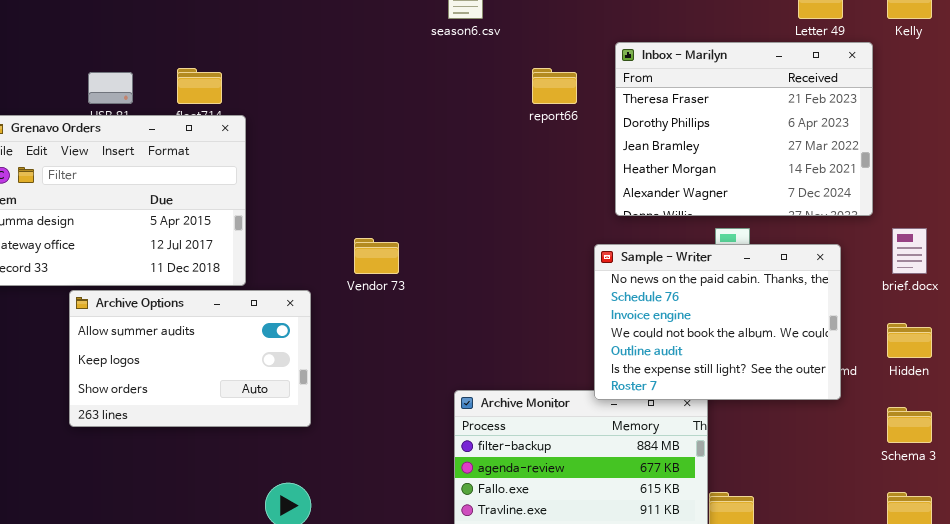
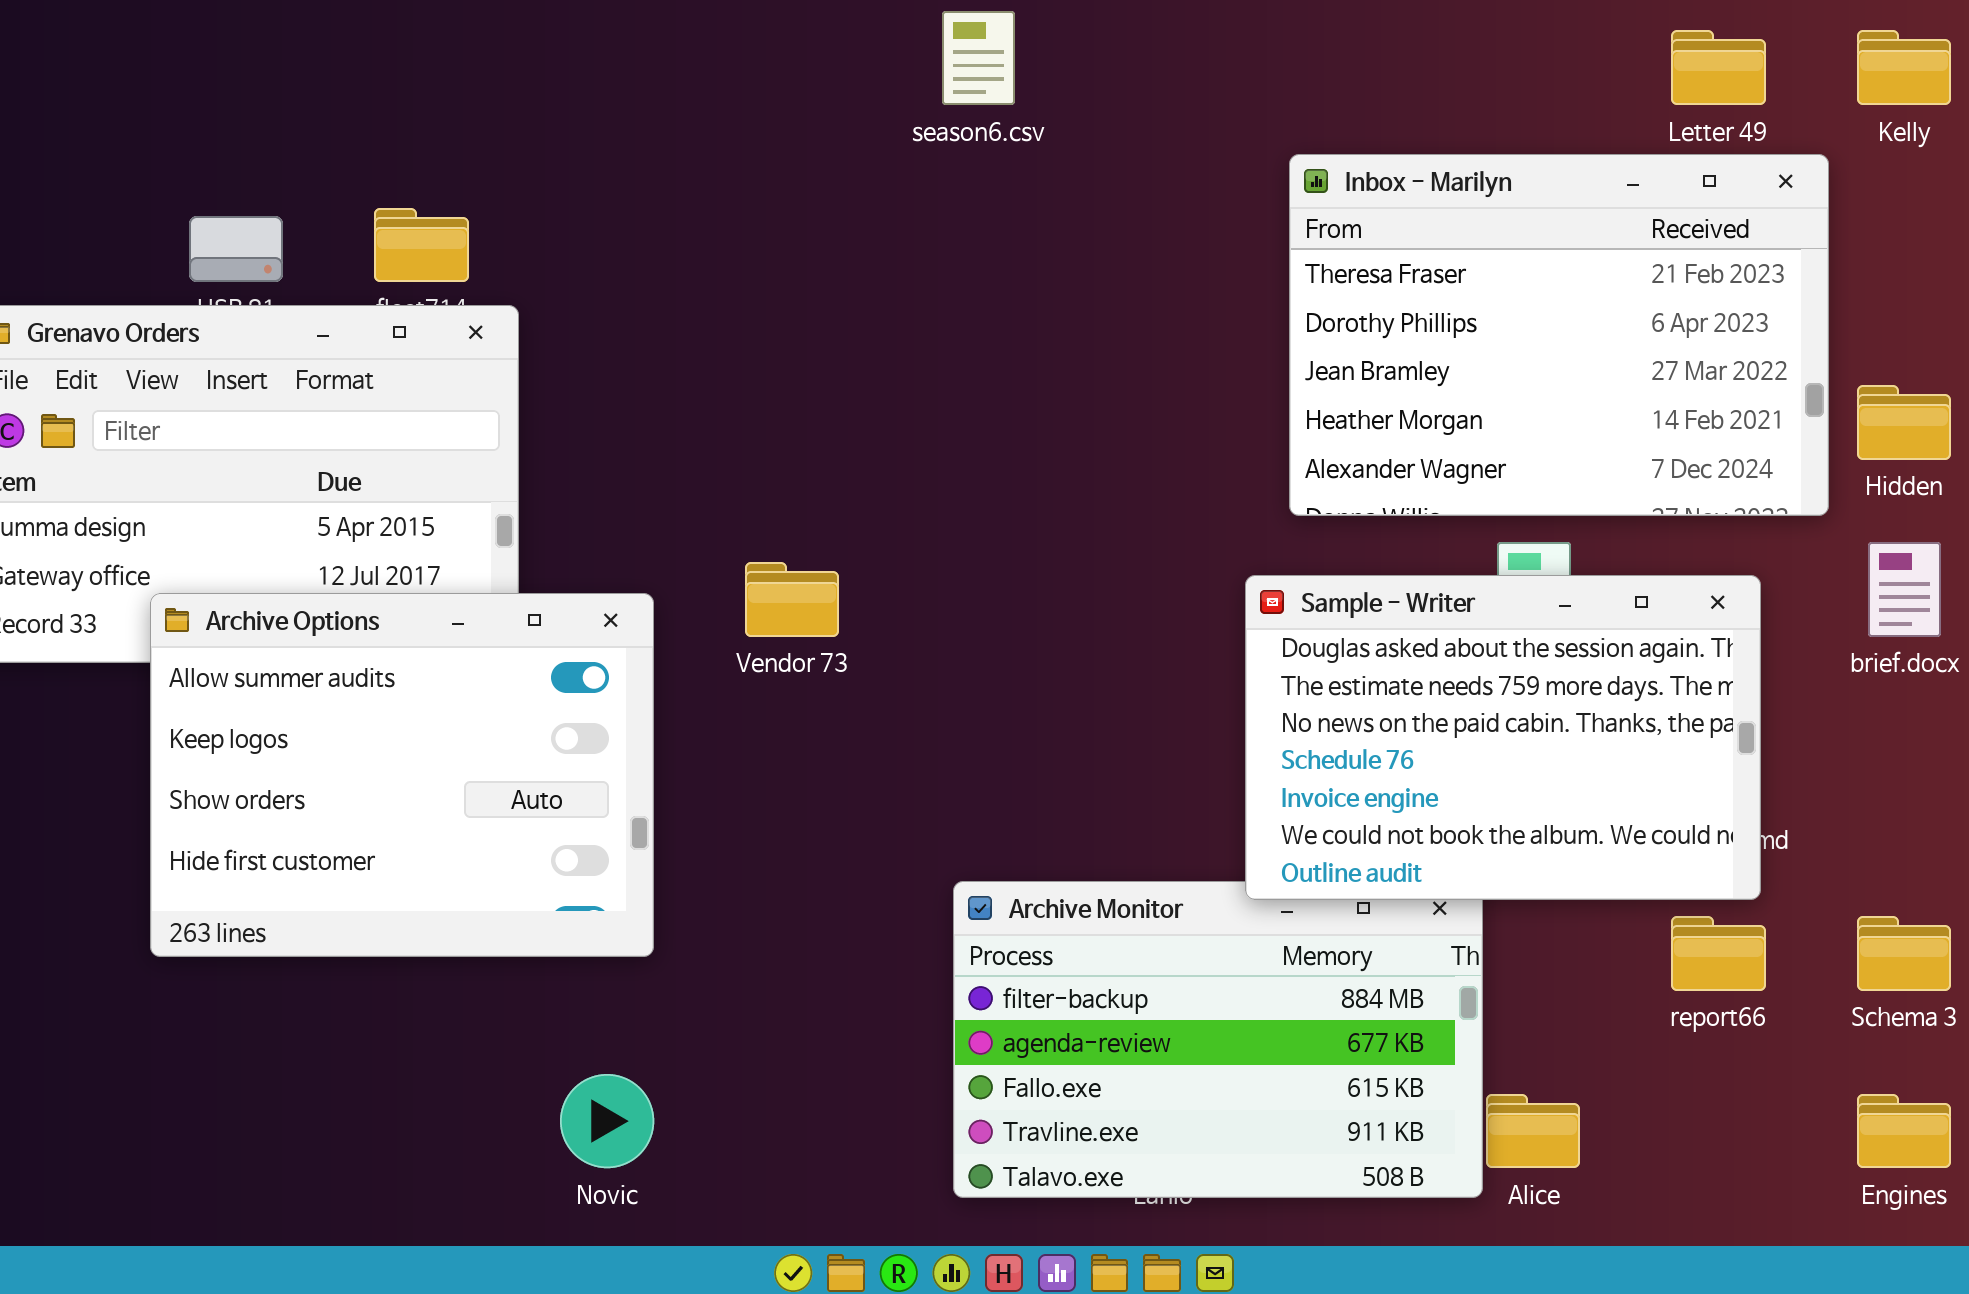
report66: [532,68,577,104] -> [1671,916,1766,991], moved
Sample - Writer: [594,244,841,400] -> [1245,575,1761,900], scrolled up 2 rows
Archive Options: [69,290,311,427] -> [150,593,654,957], resized
Hidden: [887,323,932,358] -> [1857,385,1951,460], moved

